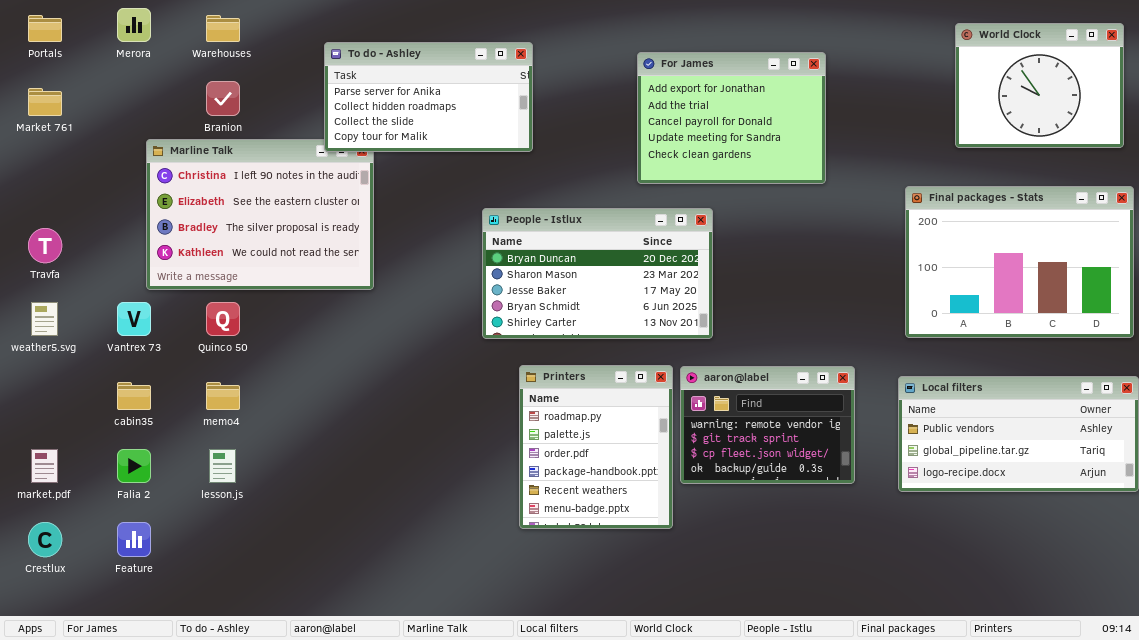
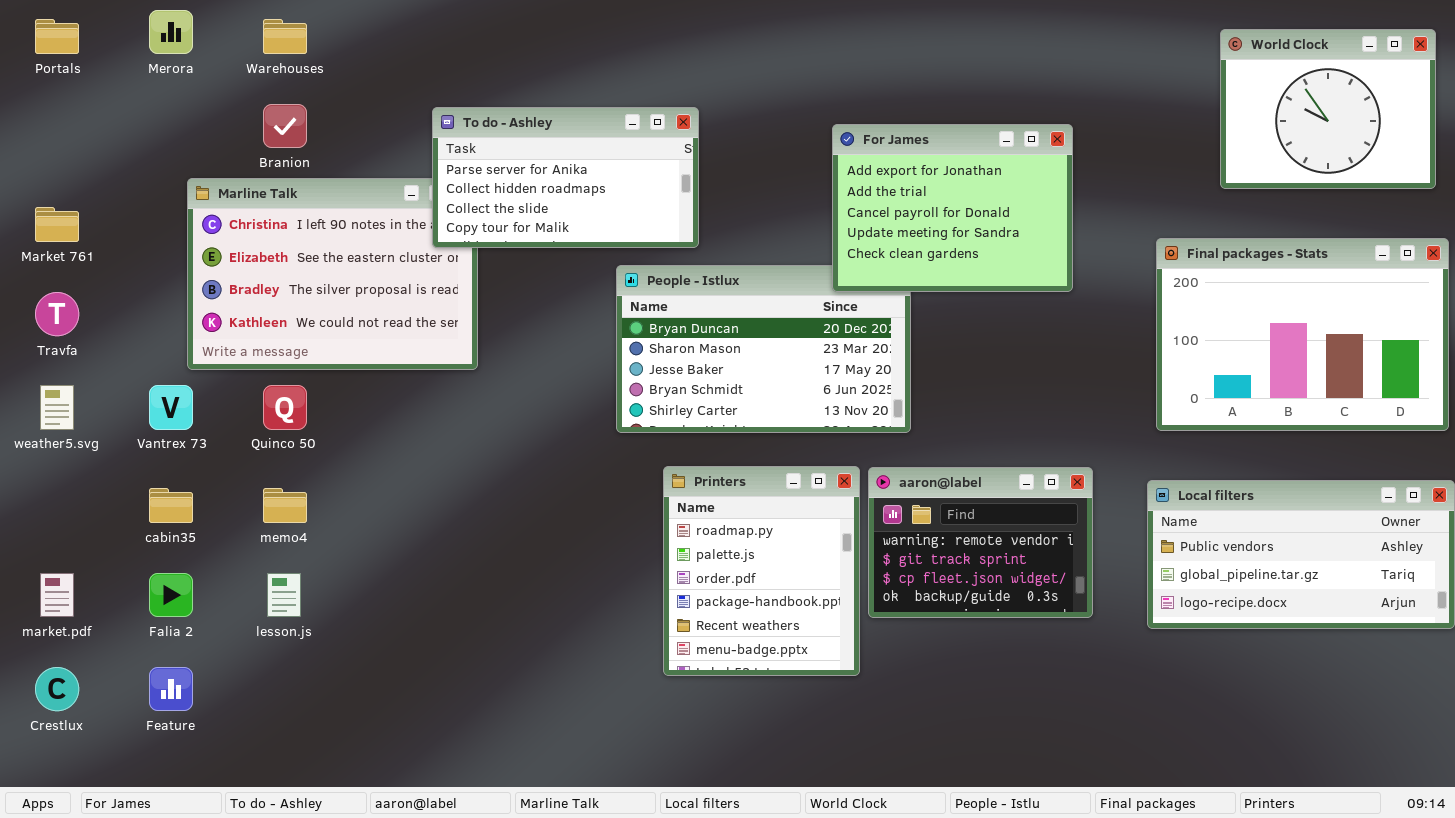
To do - Ashley: [324,42,533,152] -> [432,107,699,248], moved
For James: [637,52,826,184] -> [832,124,1073,292], moved
Market 761: [28,88,62,116] -> [35,207,79,242], moved

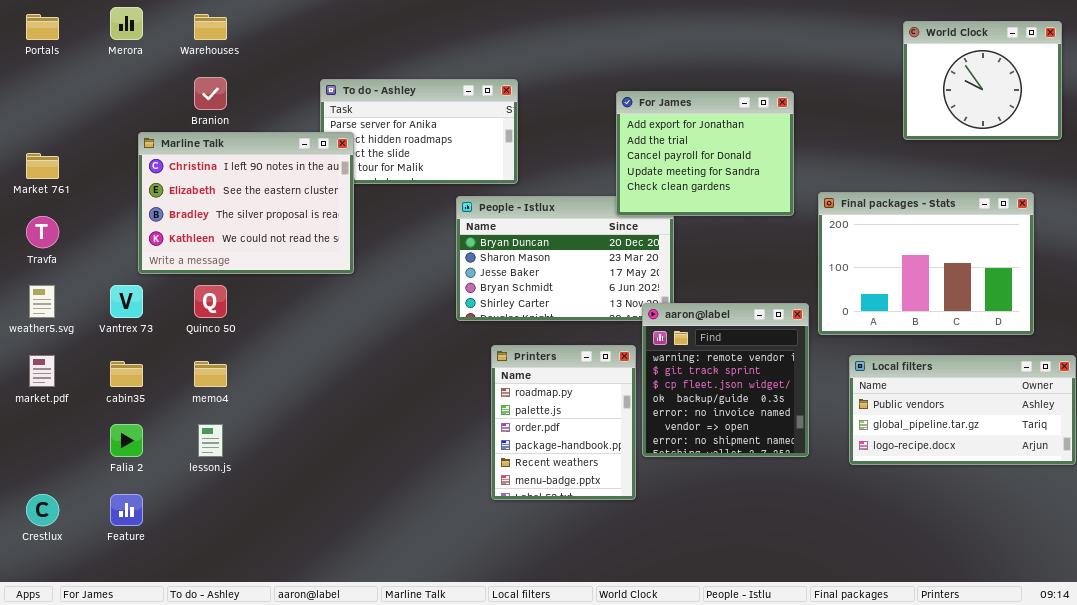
Marline Talk: [187,178,478,370] -> [138,132,354,274], raised
Final packages - Stats: [1156,238,1449,431] -> [818,192,1034,335], moved
aaron@label: [868,467,1093,618] -> [642,303,809,457], resized
market.pdf: [40,573,74,617] -> [29,355,55,387], moved

